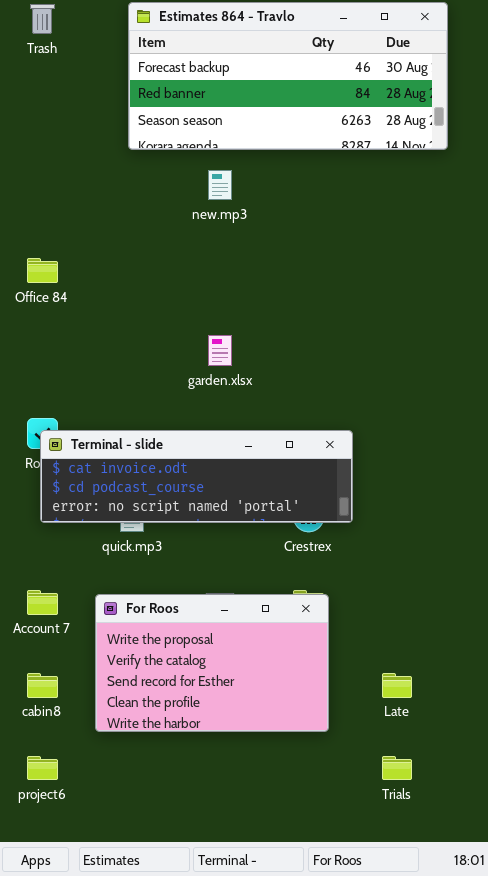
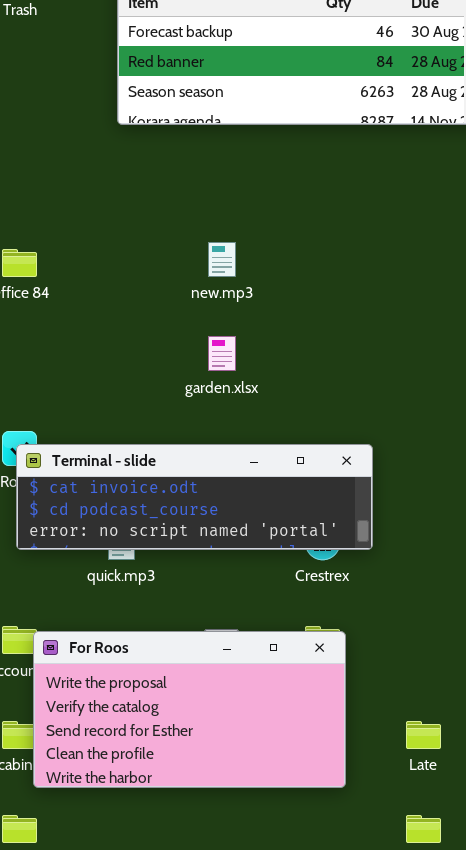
new.mp3: [208,170,232,200] -> [208,242,236,277], moved
For Roos: [95,594,329,732] -> [33,631,346,788], resized

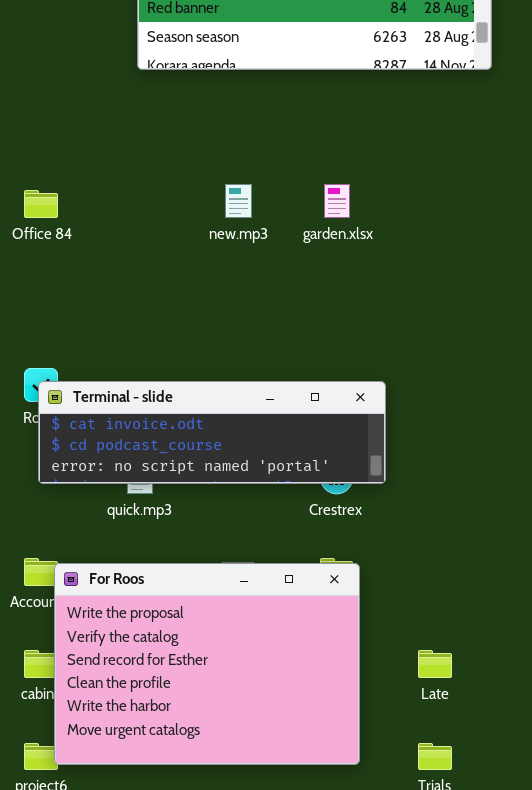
garden.xlsx: [208,336,236,371] -> [324,184,350,218], moved
For Roos: [33,631,346,788] -> [54,563,360,765], resized

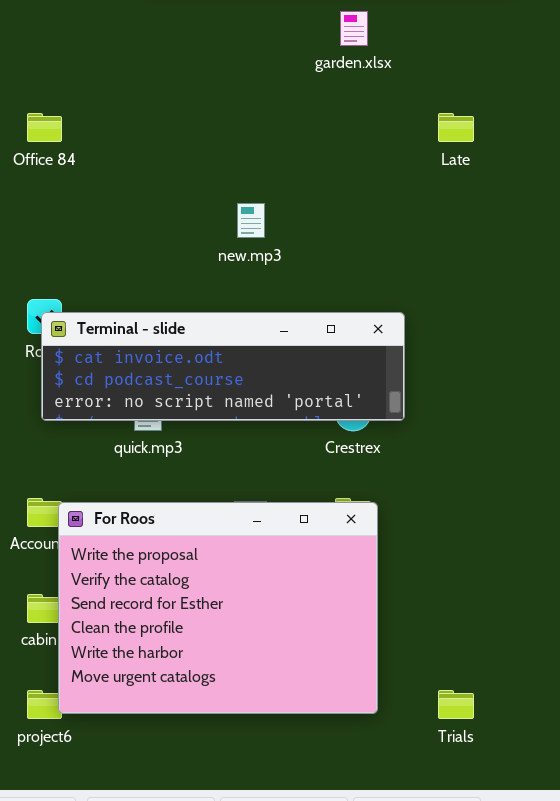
new.mp3: [225,184,252,218] -> [237,203,265,238], moved
garden.xlsx: [324,184,350,218] -> [340,11,368,46], moved
Late: [418,650,452,678] -> [438,113,474,142], moved

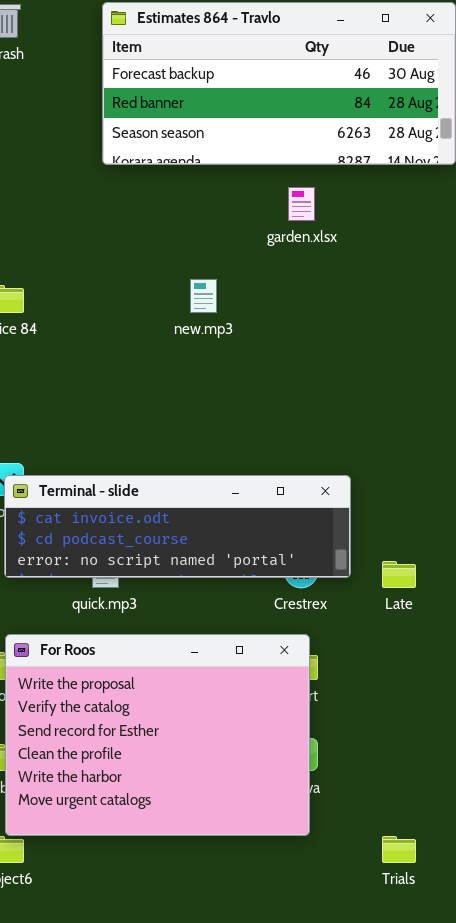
Late: [438,113,474,142] -> [382,561,416,588], moved
new.mp3: [237,203,265,238] -> [190,279,217,313], moved
For Roos: [58,502,378,714] -> [5,634,310,836], moved

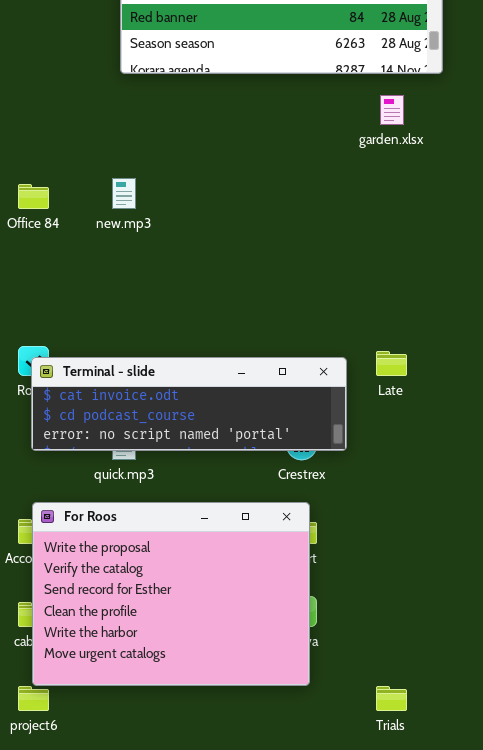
garden.xlsx: [288,187,315,221] -> [380,95,404,125], moved
new.mp3: [190,279,217,313] -> [112,178,136,209], moved
Late: [382,561,416,588] -> [376,351,407,376], moved

